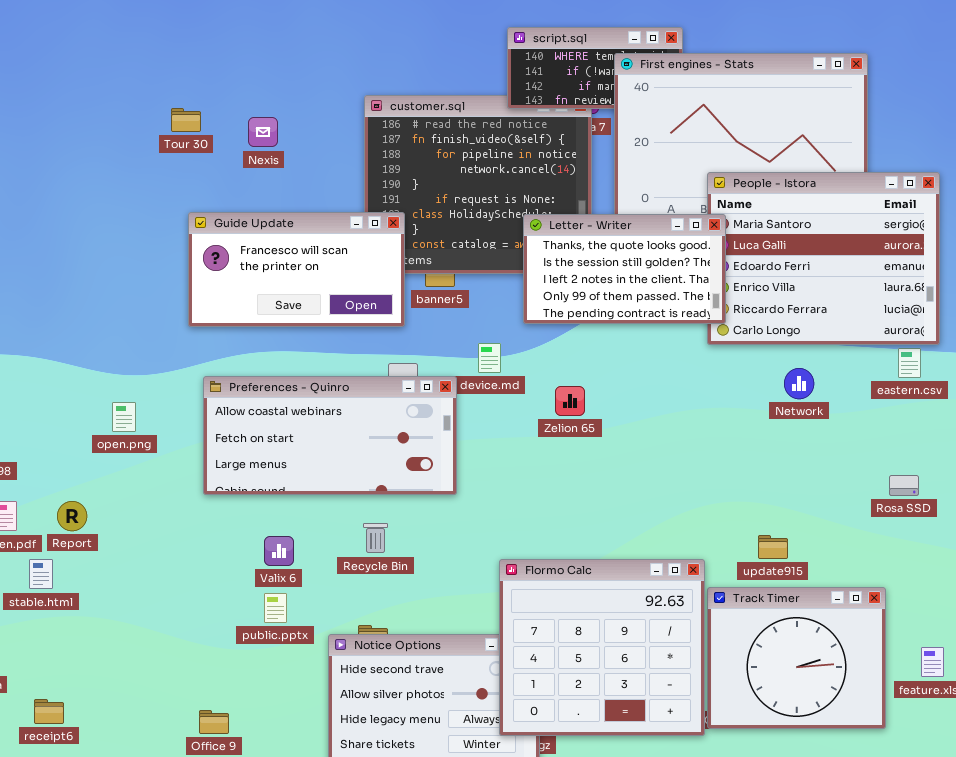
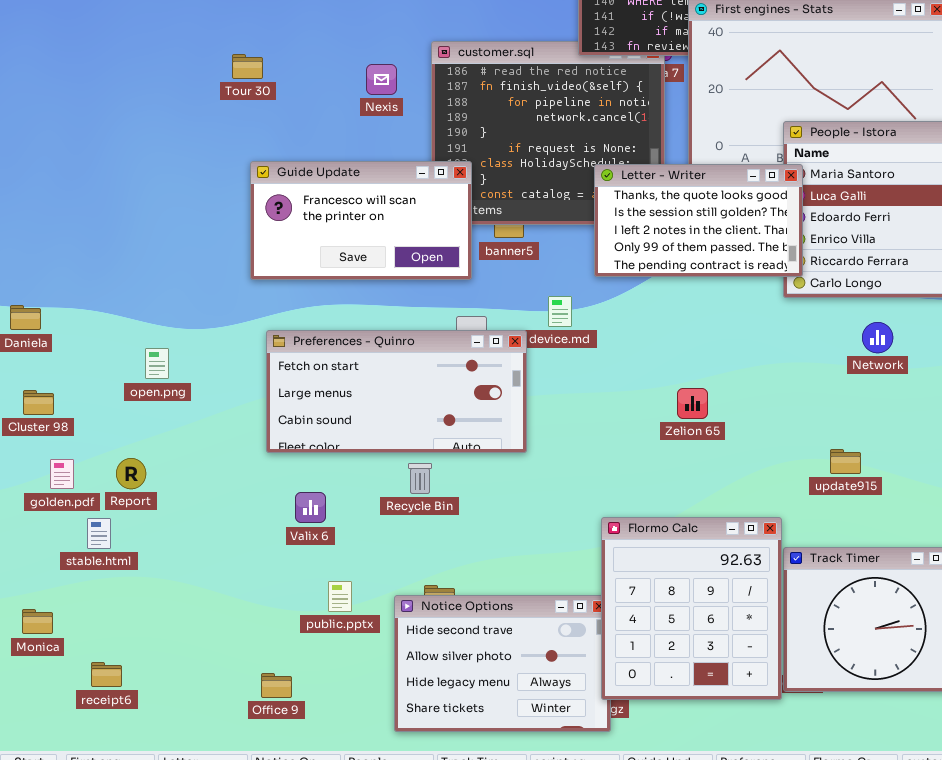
Nexis: [248,117,278,147] -> [366,64,397,95], moved
Preferences - Quinro: [203,376,457,495] -> [266,330,527,453], scrolled down 1 row
Zelion 65: [555,386,585,416] -> [677,388,708,419], moved
open.png: [112,402,136,432] -> [145,348,169,379], moved
Recycle Bin: [363,523,388,553] -> [408,463,432,494], moved
update915: [758,535,788,559] -> [830,449,861,474], moved
Valix 6: [264,536,294,566] -> [295,492,326,523], moved
Flormo Calc: [499,559,705,736] -> [601,517,782,700], resized
public.pptx: [264,593,287,623] -> [328,581,352,612], moved

